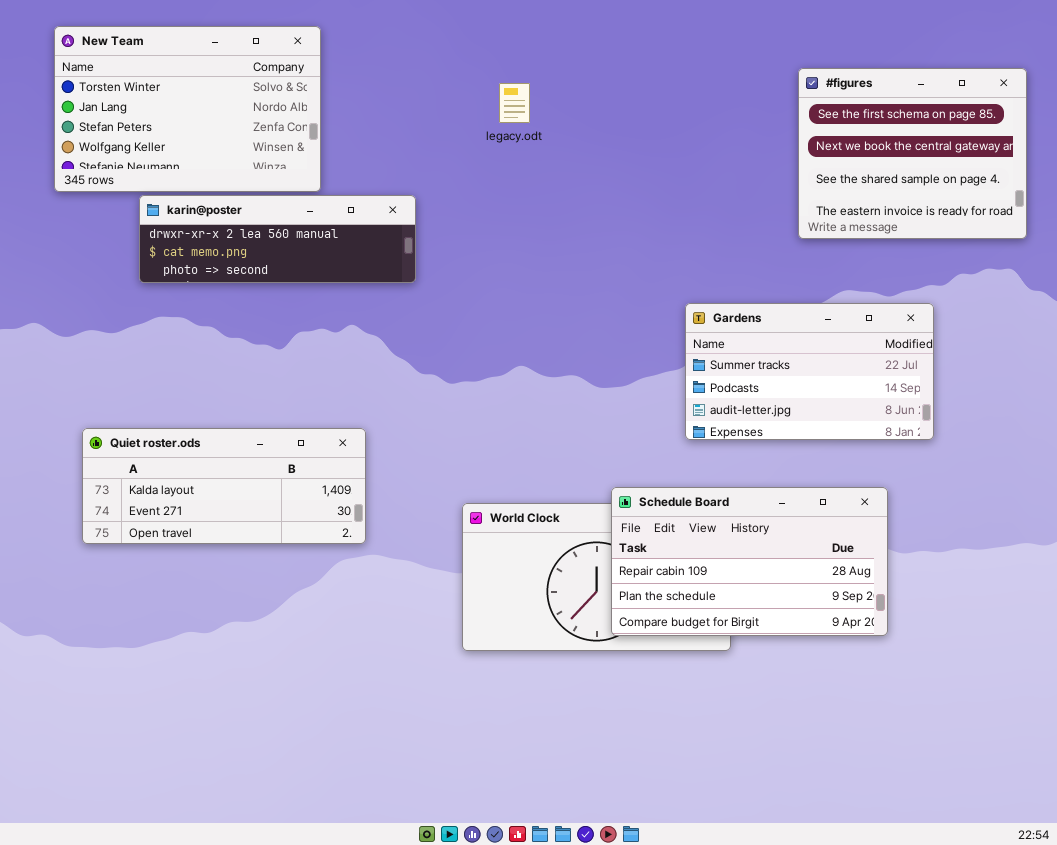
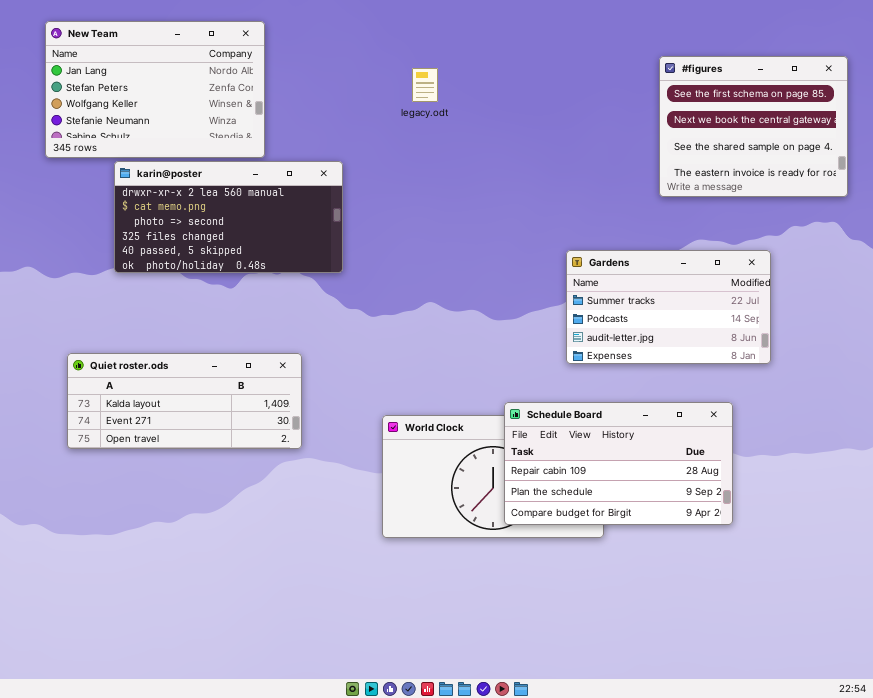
New Team: [54,26,321,192] -> [45,21,265,158], scrolled down 1 row
karin@poster: [139,195,416,283] -> [114,161,343,273], resized

